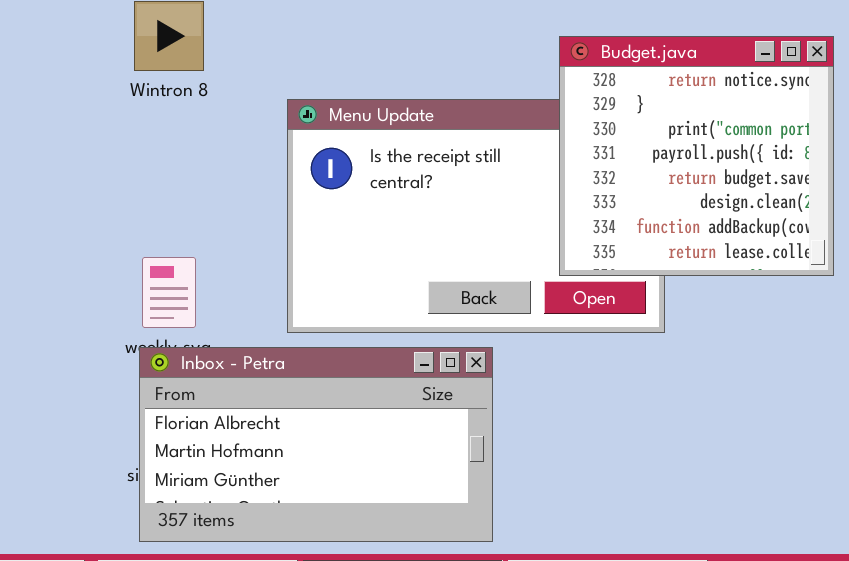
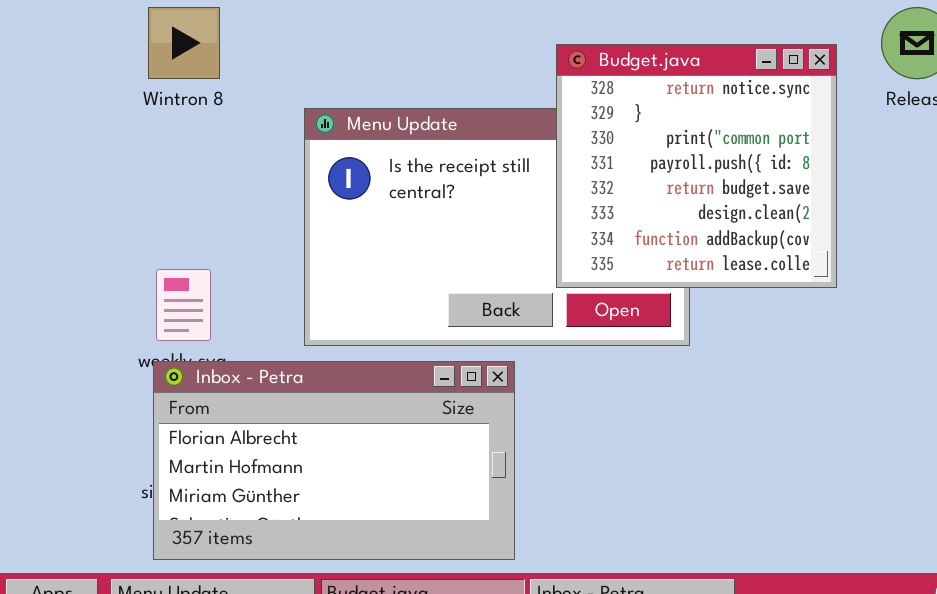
Budget.java: [559,36,834,276] -> [556,44,837,288], moved

